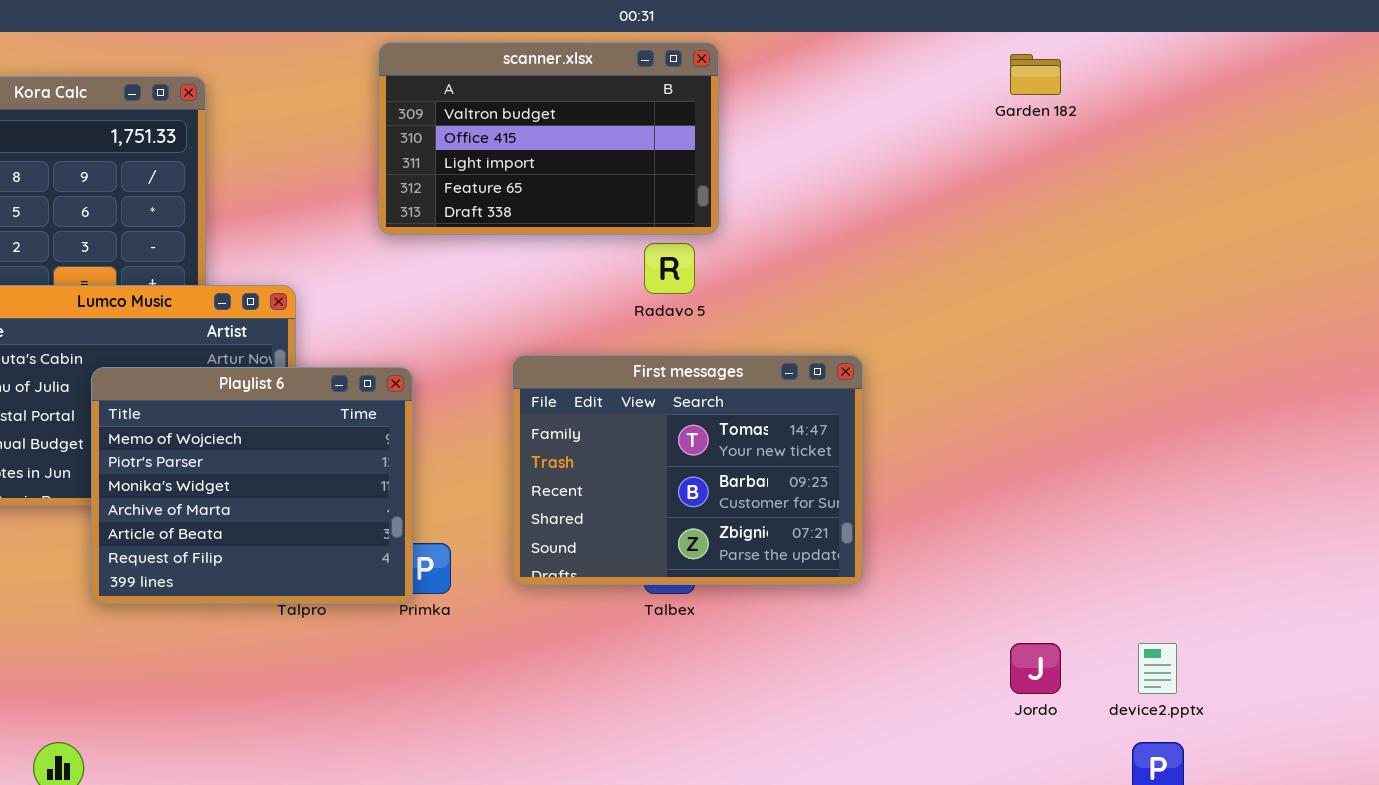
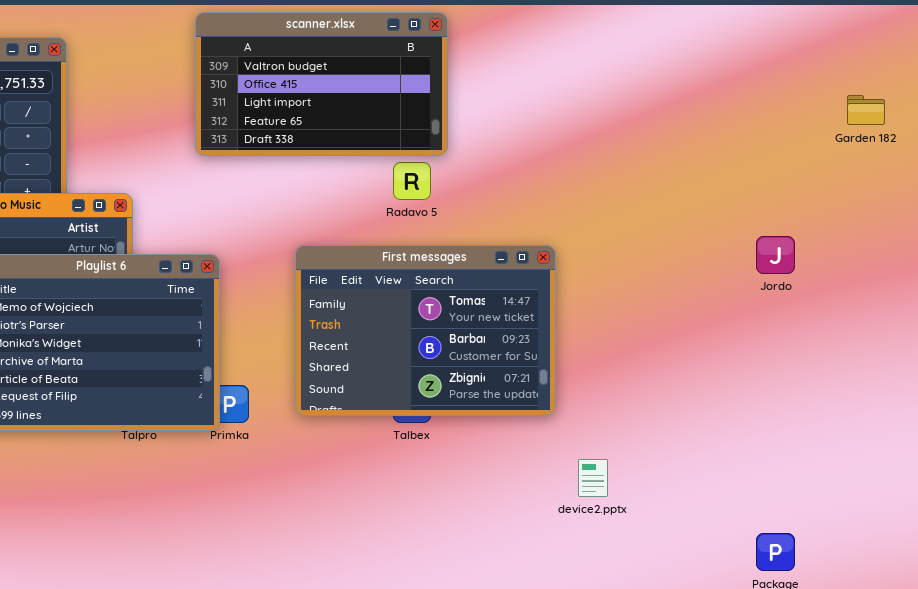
Garden 182: [1010,54,1061,95] -> [847,95,885,125], moved
Jordo: [1010,643,1061,694] -> [756,236,795,274], moved
device2.pptx: [1138,643,1177,694] -> [578,459,608,497], moved

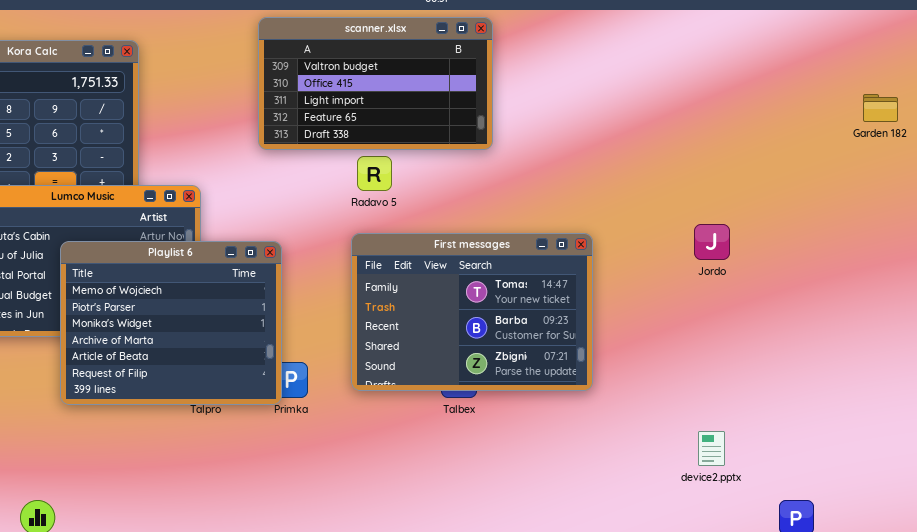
Radavo 5: [393,162,431,200] -> [357,156,392,191], moved
Jordo: [756,236,795,274] -> [694,224,730,260], moved
device2.pptx: [578,459,608,497] -> [698,431,725,466], moved

